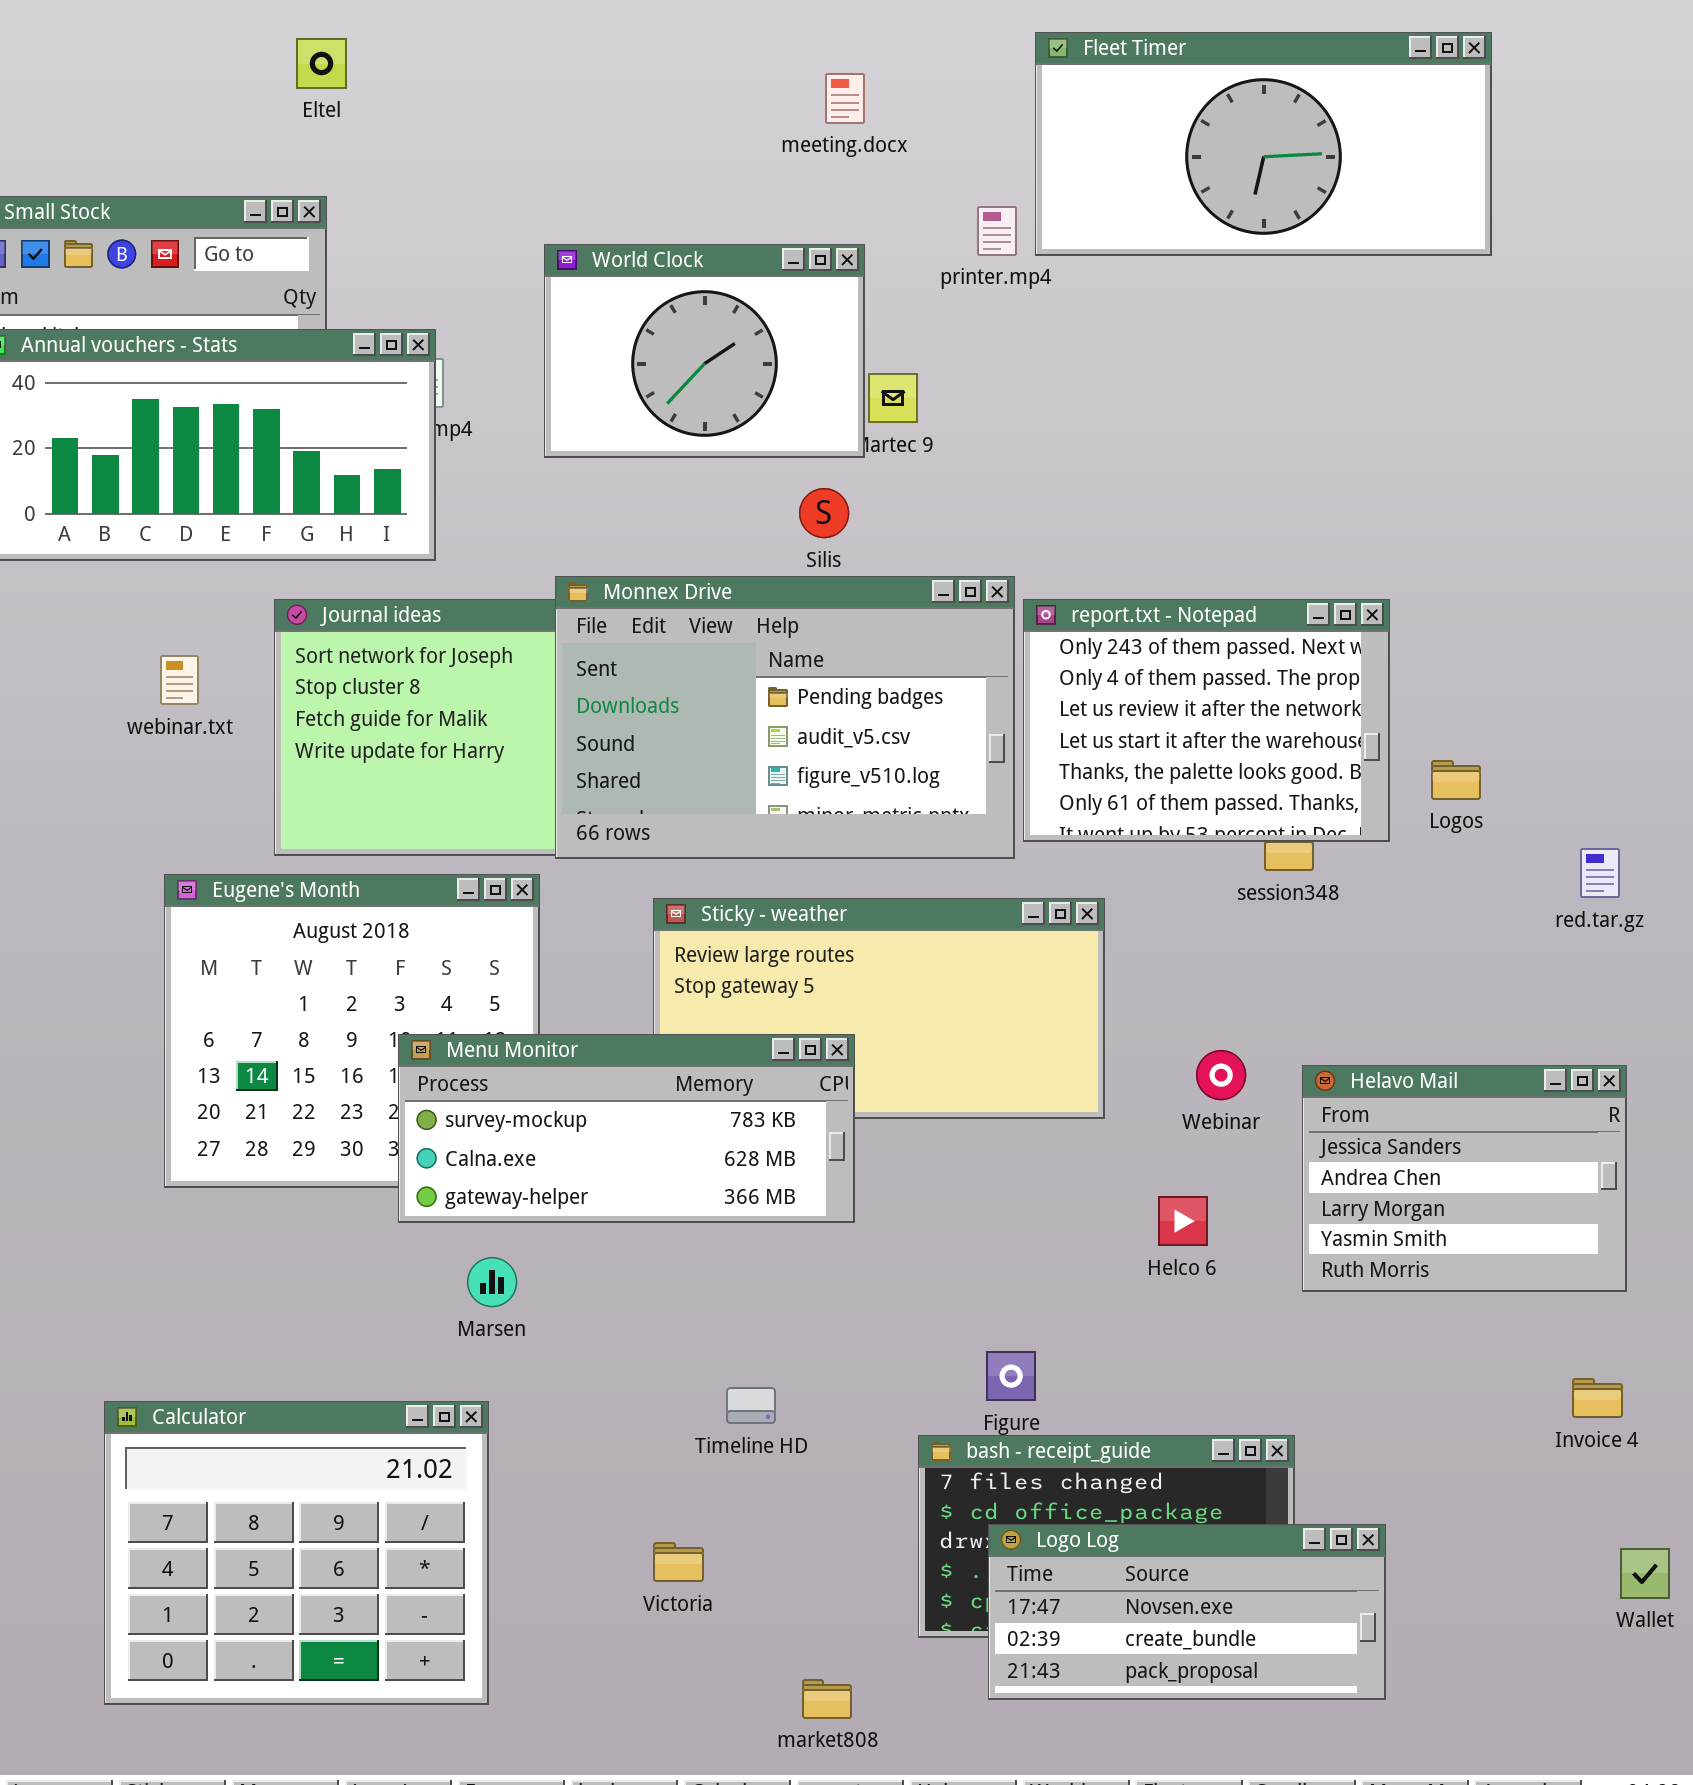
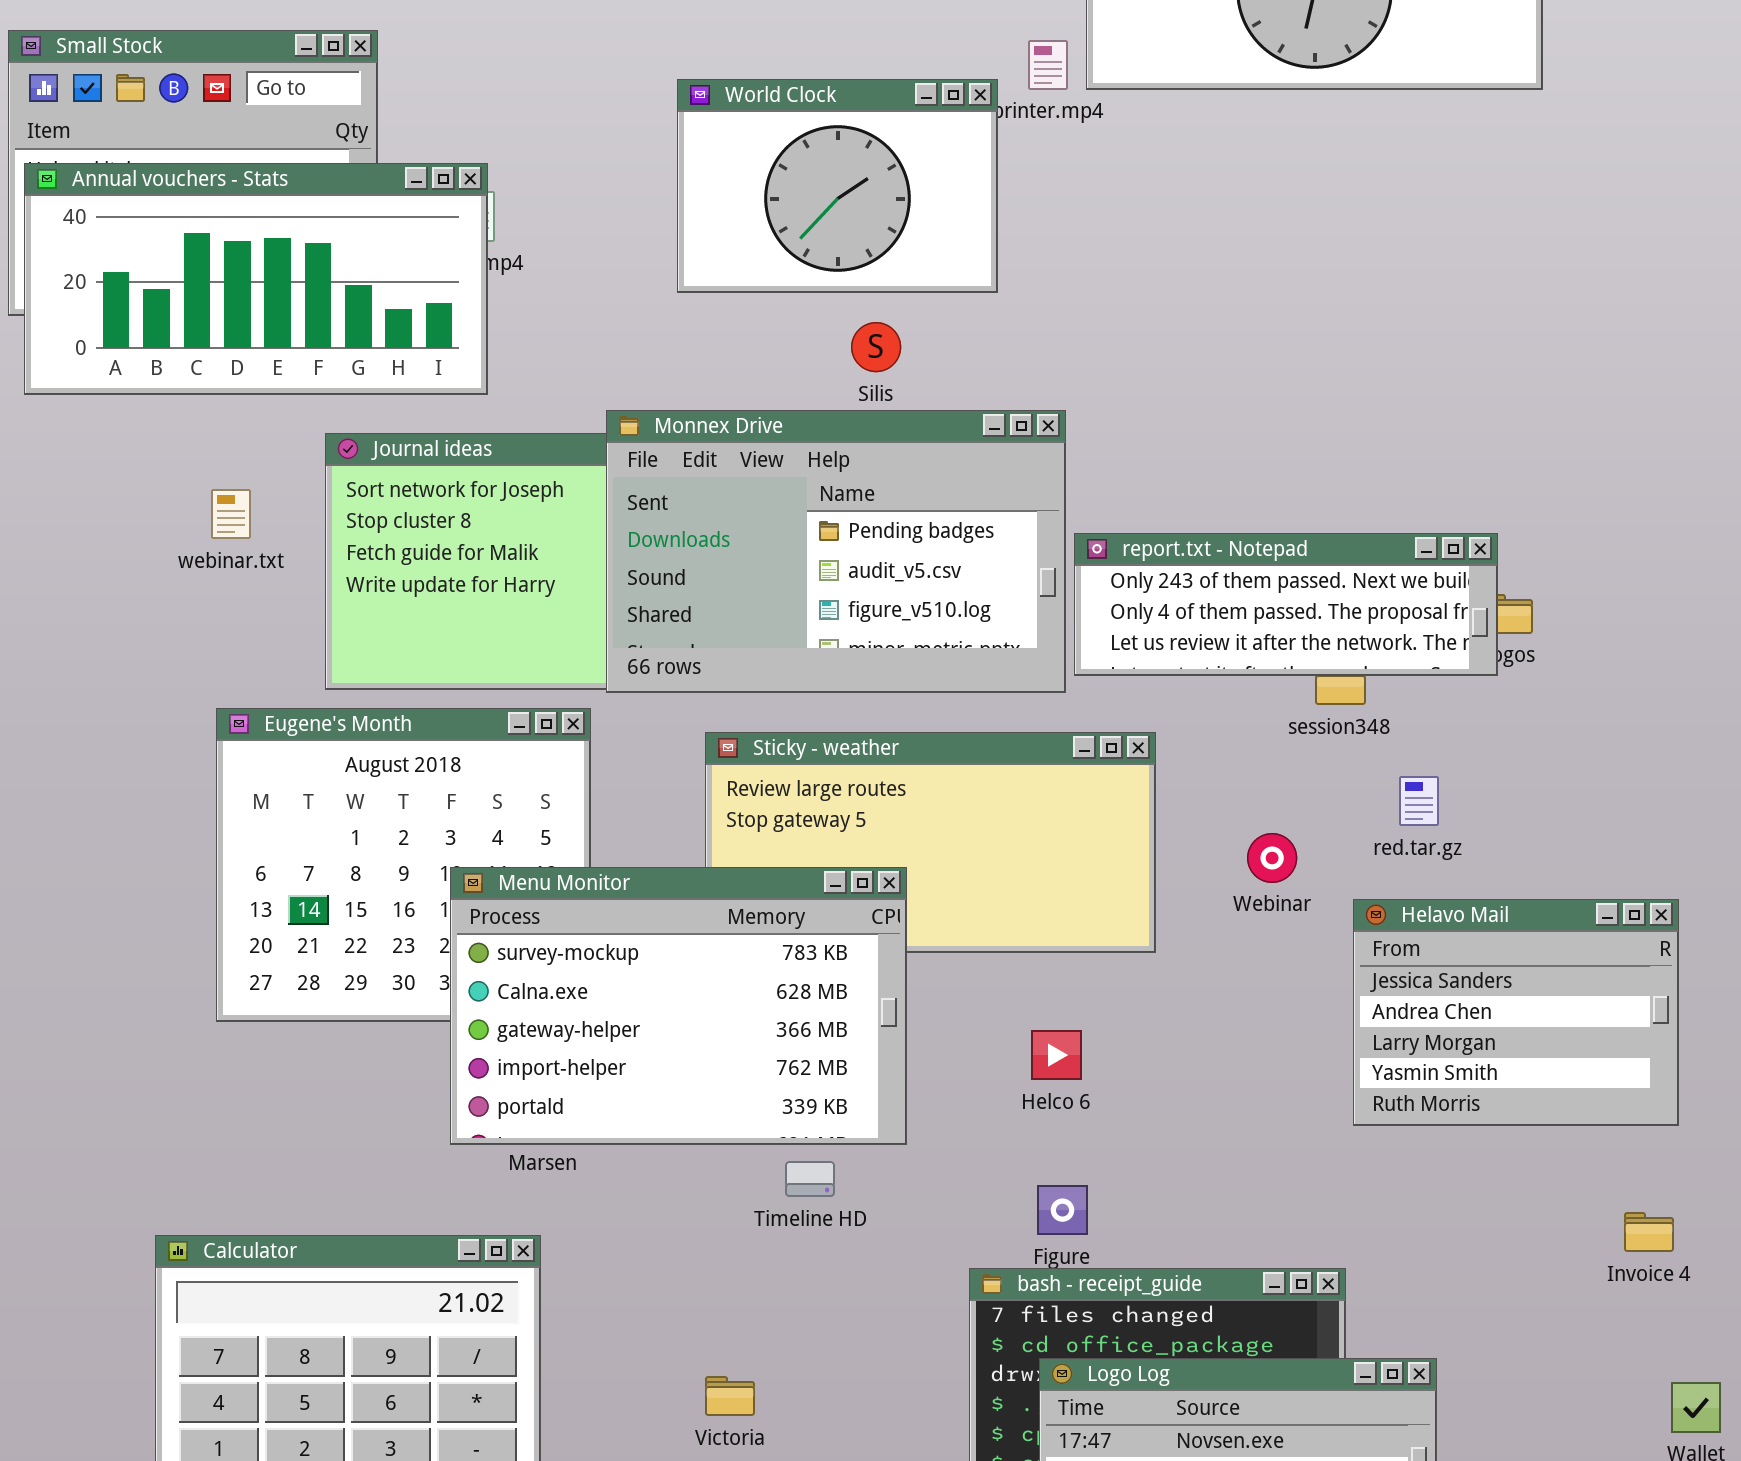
World Clock: [544,244,865,458] -> [677,79,998,293], moved
report.txt - Notepad: [1023,599,1390,842] -> [1074,533,1498,676], resized
red.tar.gz: [1580,848,1620,898] -> [1399,776,1439,826], moved
Menu Monitor: [398,1034,855,1223] -> [450,867,907,1145], resized
Webinar: [1196,1050,1246,1100] -> [1247,833,1297,883], moved
Helco 6: [1158,1196,1208,1246] -> [1031,1030,1082,1080], moved
Timeline HD: [726,1387,776,1424] -> [785,1161,835,1197], moved

